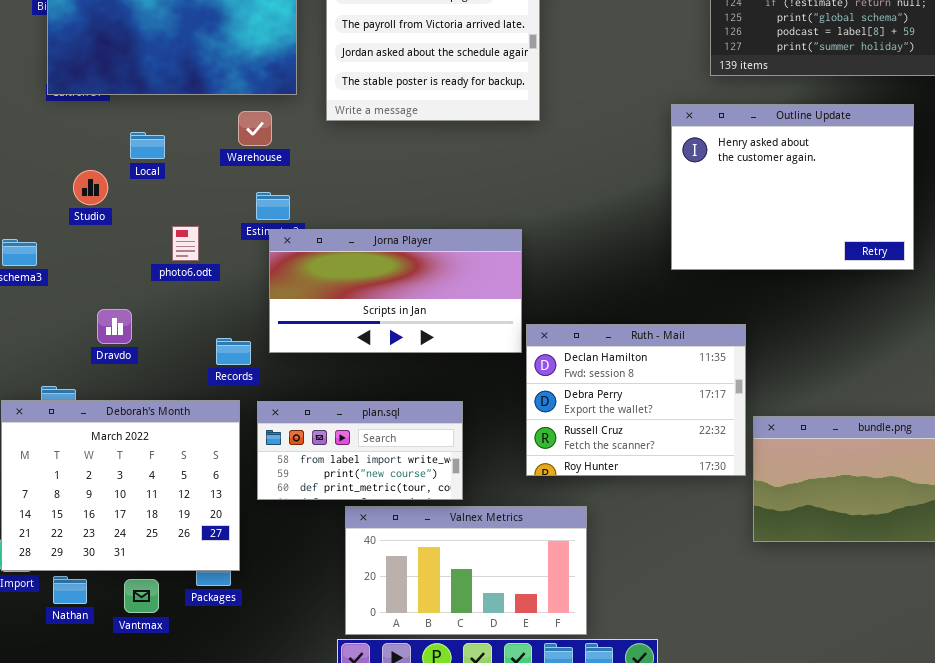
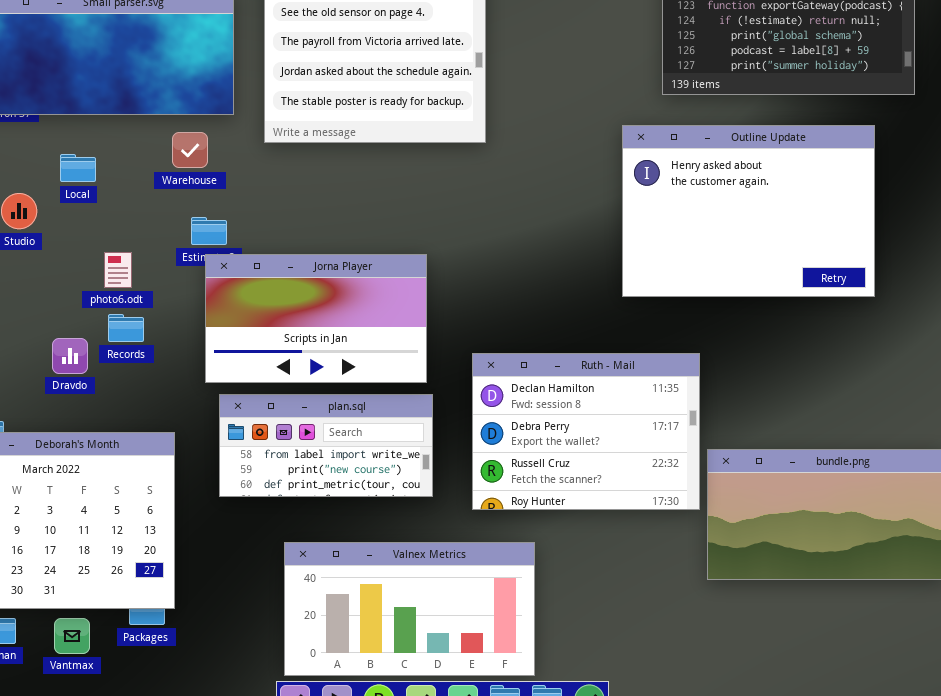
Jorna Player: [269,229,522,353] -> [205,254,427,383], resized
Dravdo: [97,309,132,344] -> [52,338,88,374], moved
Records: [216,338,251,365] -> [108,314,144,342], moved
plan.sql: [257,401,463,500] -> [219,394,433,497], moved

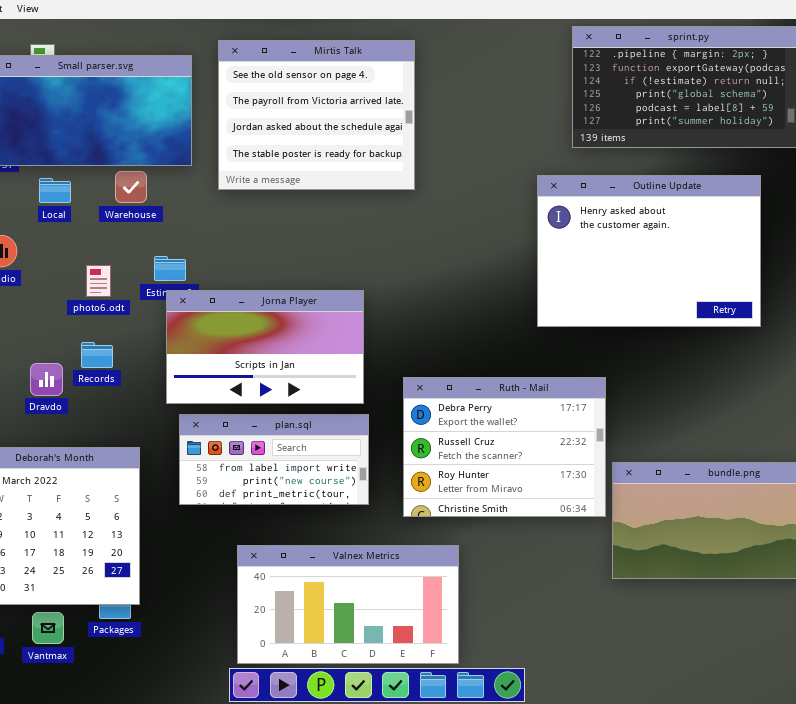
Warehouse: [172,132,208,168] -> [115,171,147,203], moved
Local: [60,154,96,182] -> [39,178,71,203], moved
photo6.odt: [104,252,132,288] -> [86,265,111,297], moved
Ruth - Mail: [472,353,700,510] -> [403,377,606,517], scrolled down 1 row

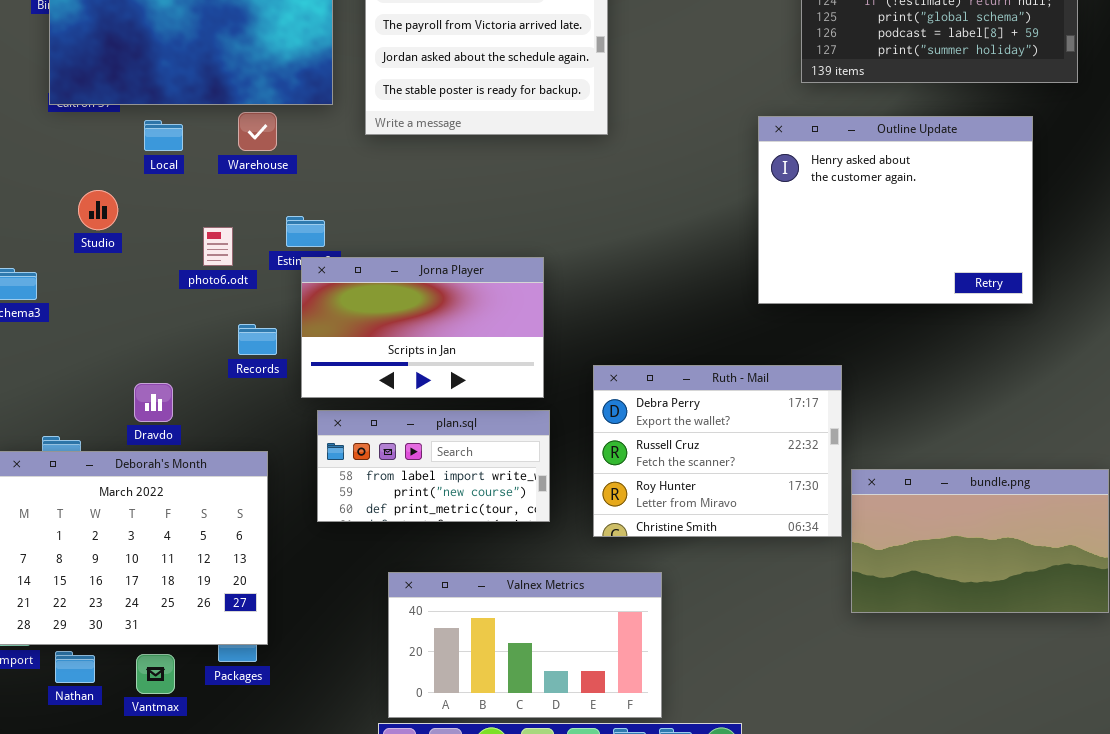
Records: [81,342,113,368] -> [238,324,277,355], moved
Dravdo: [30,363,63,396] -> [134,383,173,422], moved

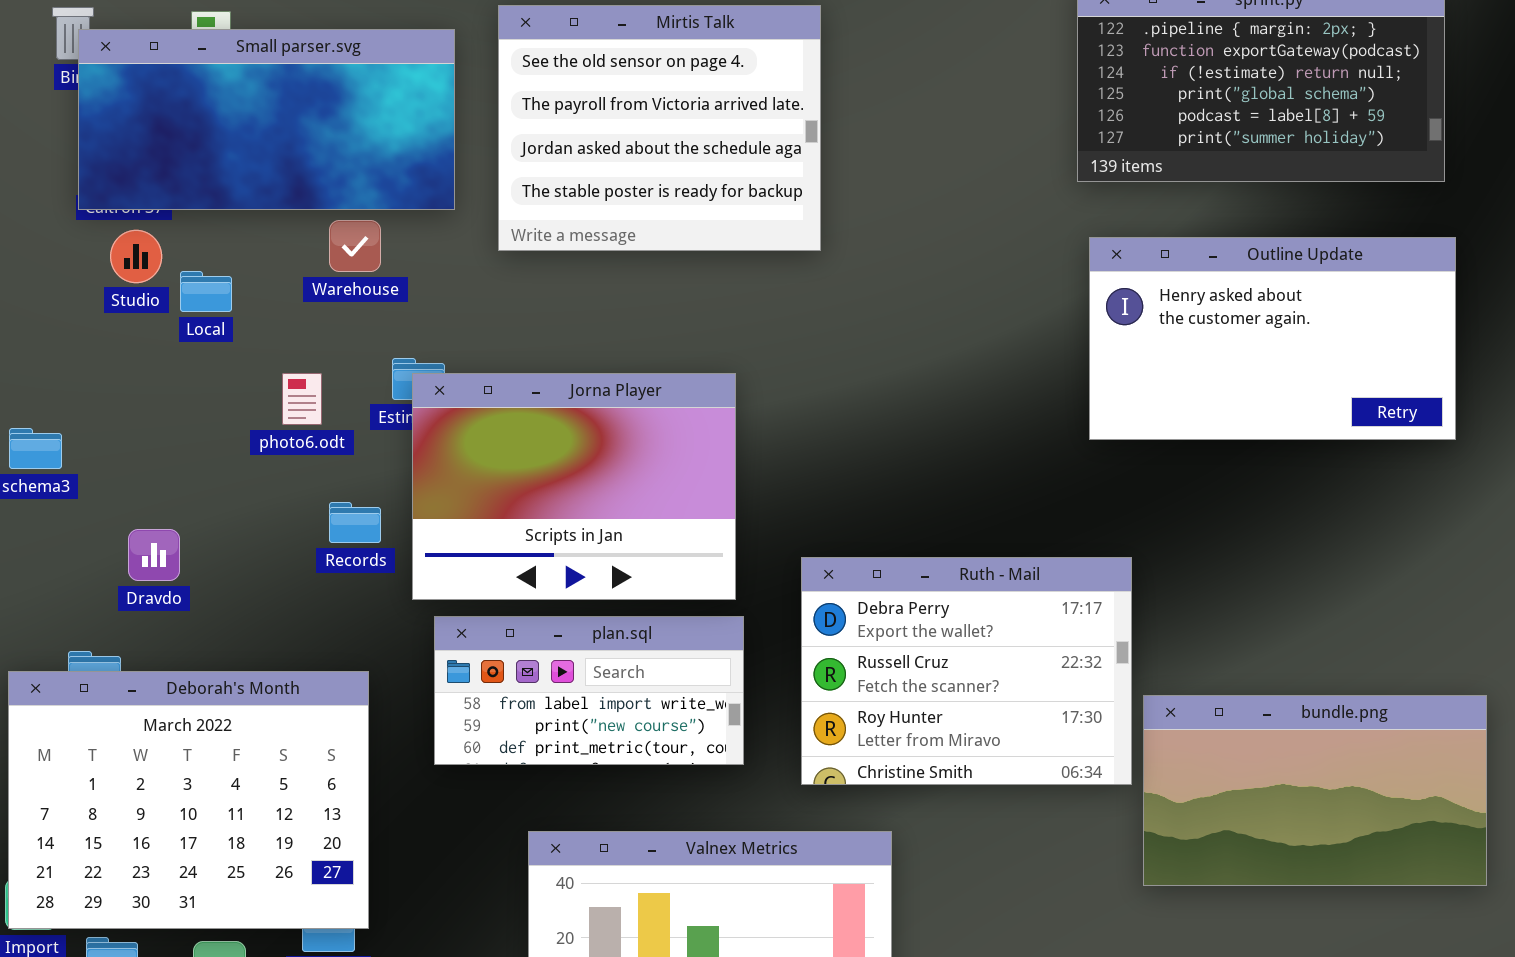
Outline Update: [758,116,1033,304] -> [1089,237,1456,440], moved, resized
Local: [144,120,183,151] -> [180,271,232,312], moved
Studio: [78,190,118,230] -> [110,230,162,283], moved
Jorna Player: [301,257,544,398] -> [412,373,736,600], resized
Dravdo: [134,383,173,422] -> [128,529,180,581], moved

